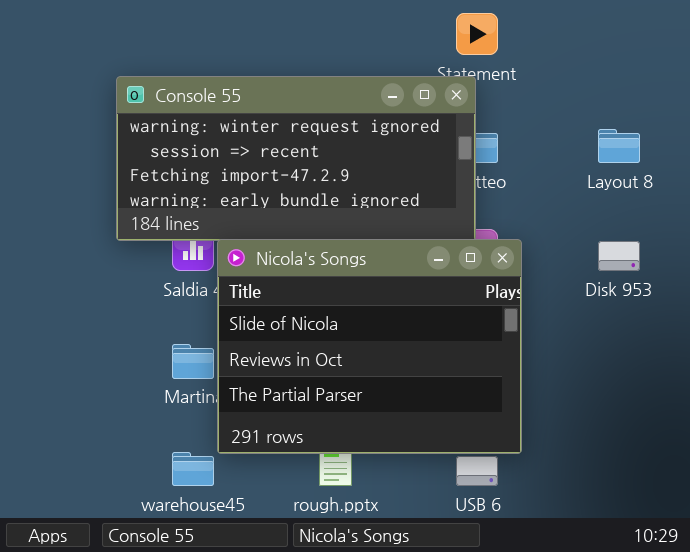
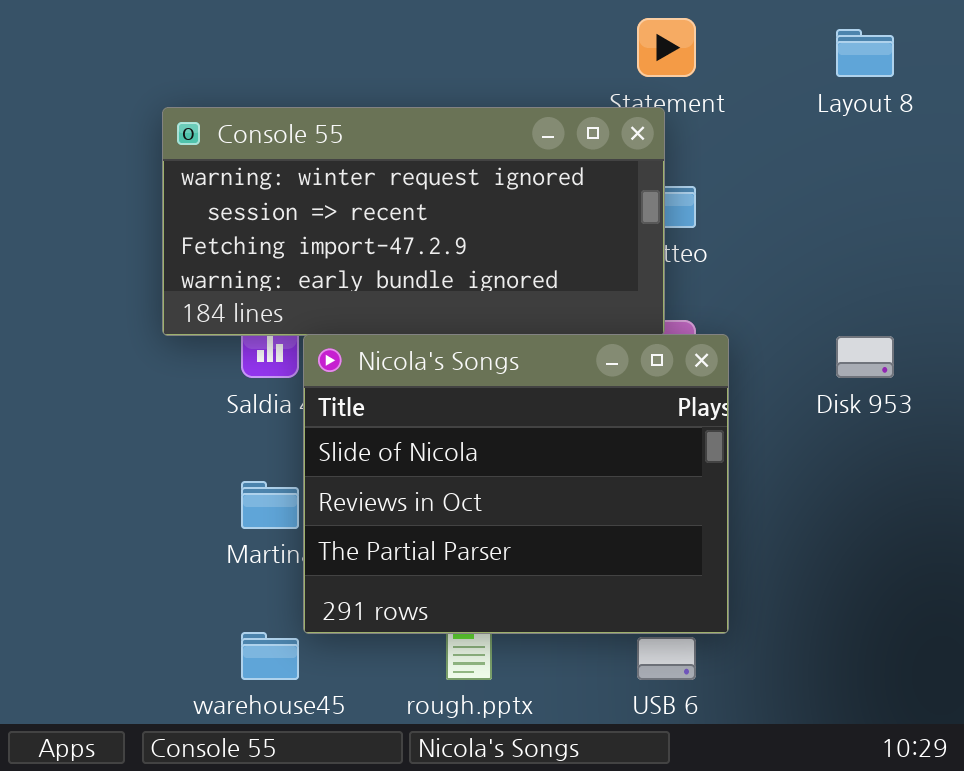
Layout 8: [598,129,640,163] -> [836,29,894,77], moved

